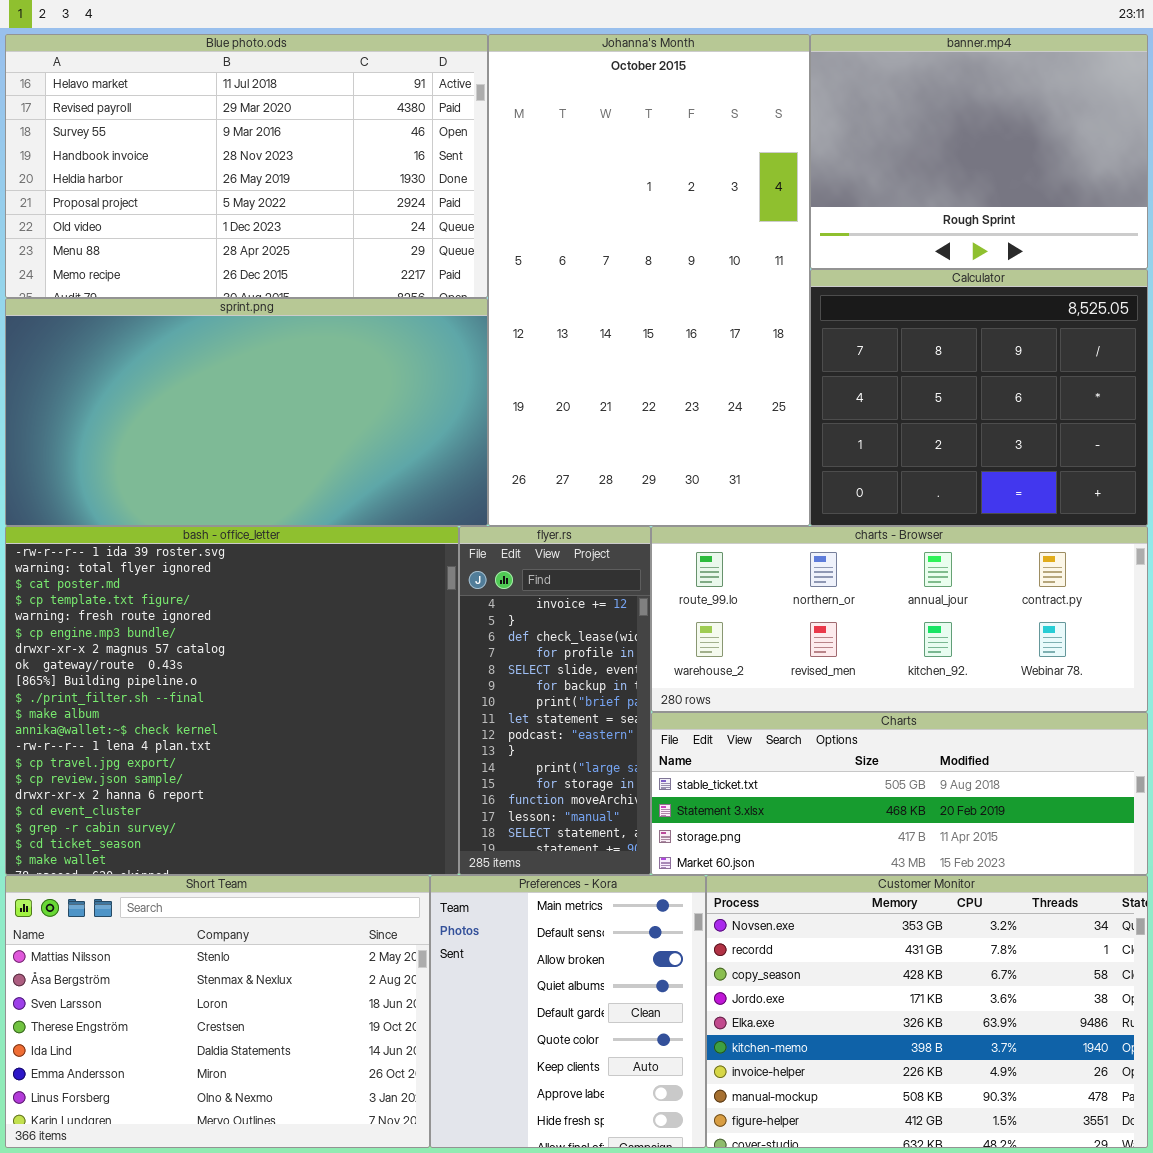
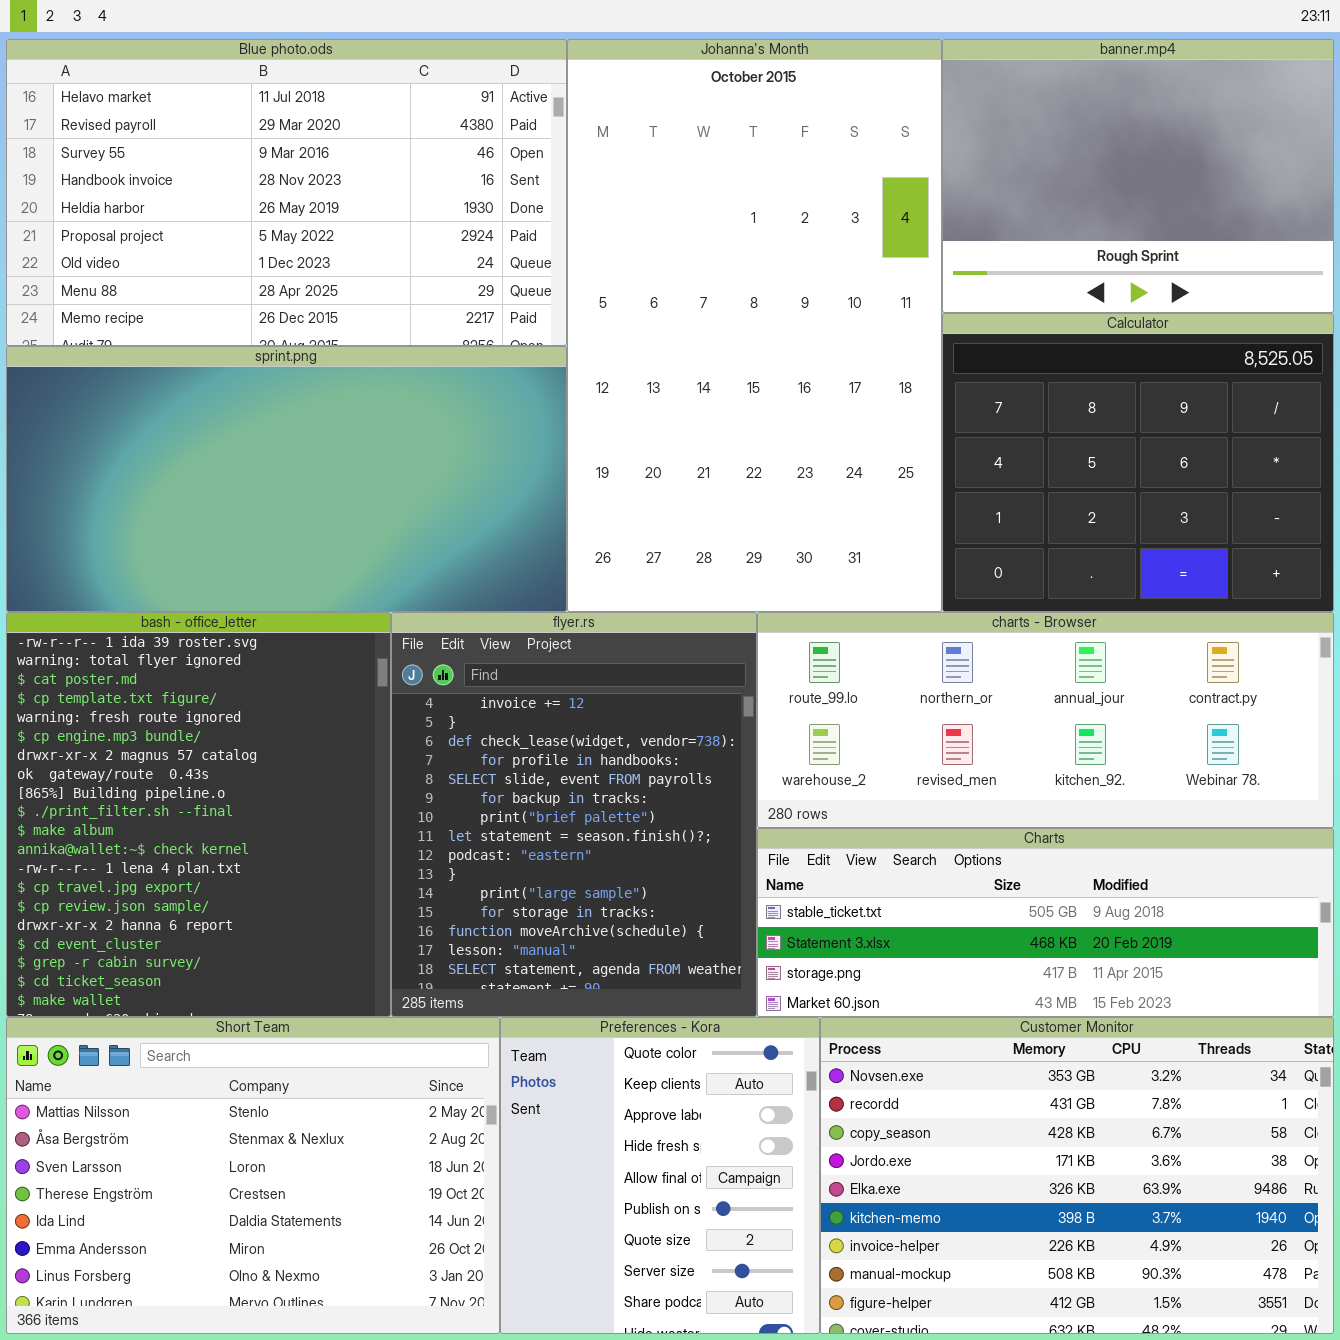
bash - office_letter: [5,526,459,875] -> [6,612,391,1017], resized
flyer.rs: [459,526,651,875] -> [391,612,757,1017], resized
Preferences - Kora: [430,875,706,1148] -> [500,1017,820,1334], scrolled down 5 rows

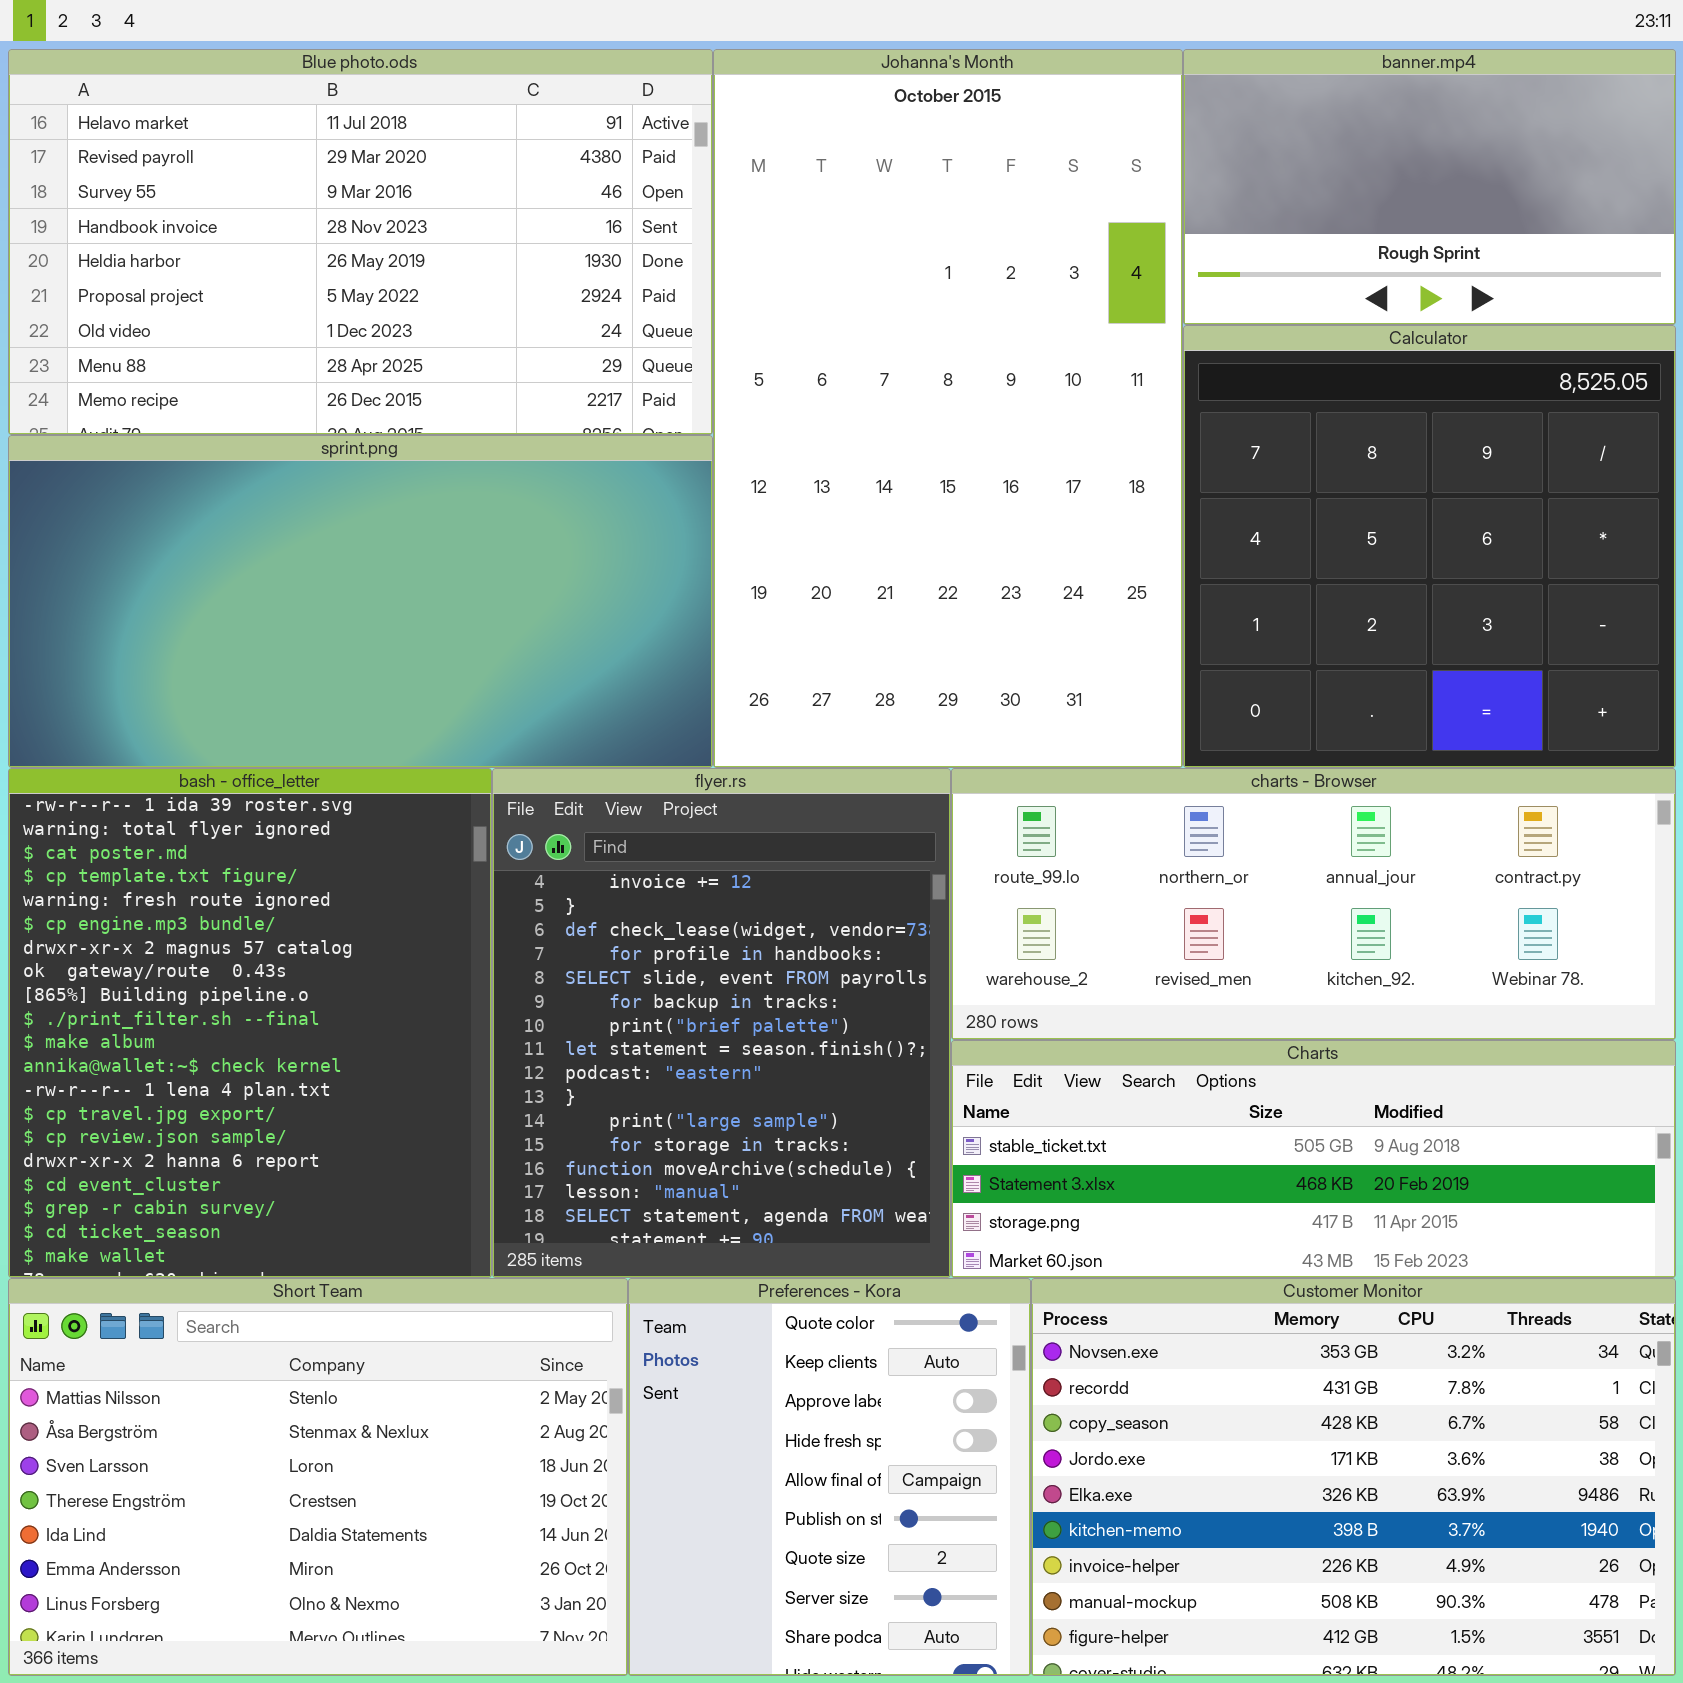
banner.mp4: [942,39,1334,313] -> [1183,49,1676,325], resized
Calculator: [942,313,1334,612] -> [1183,325,1676,768], resized

